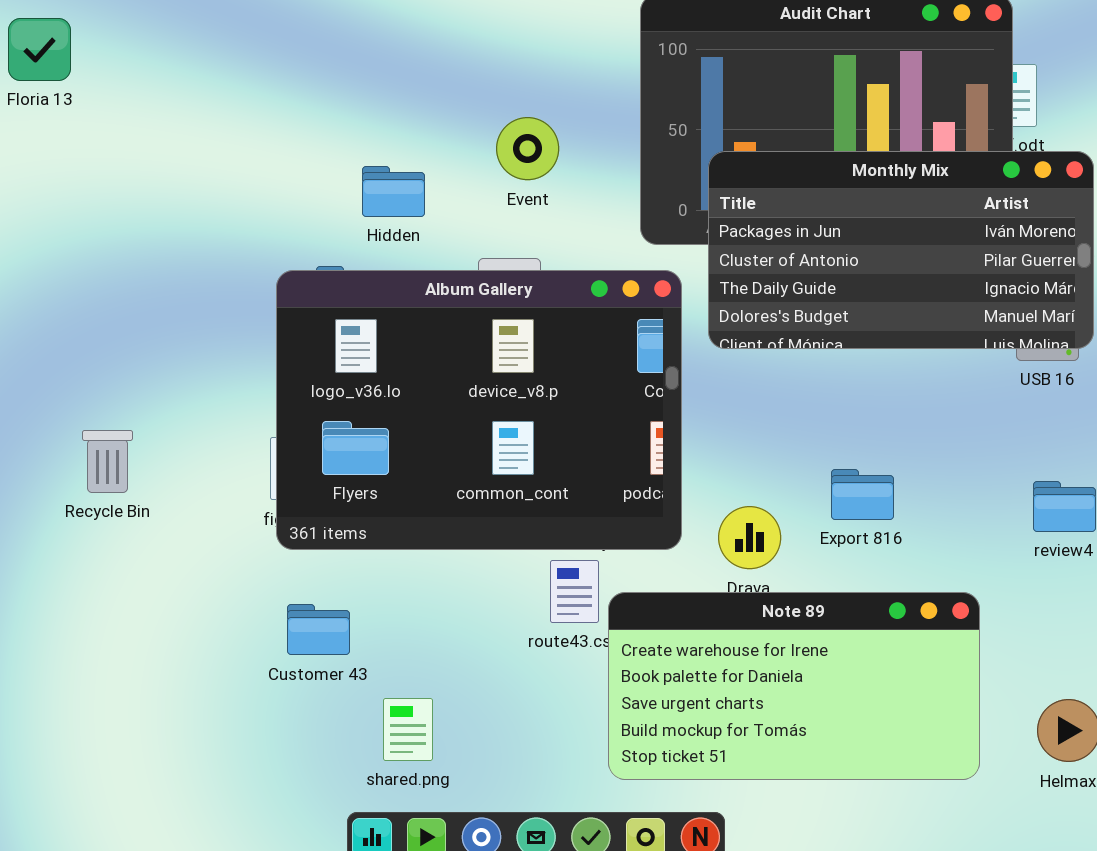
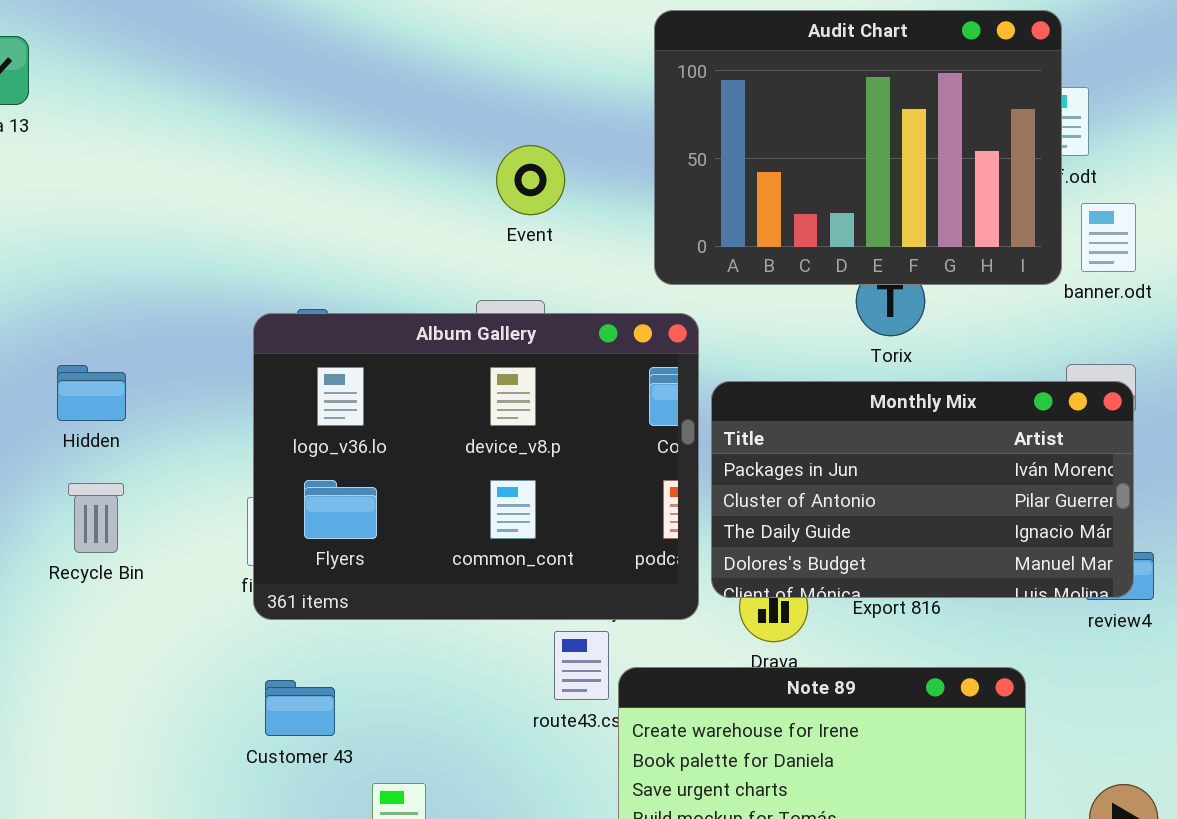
Monthly Mix: [708,151,1094,349] -> [711,381,1134,598], moved
Hidden: [362,166,425,217] -> [57,365,126,421], moved
Recycle Bin: [82,430,133,493] -> [68,483,124,553], moved

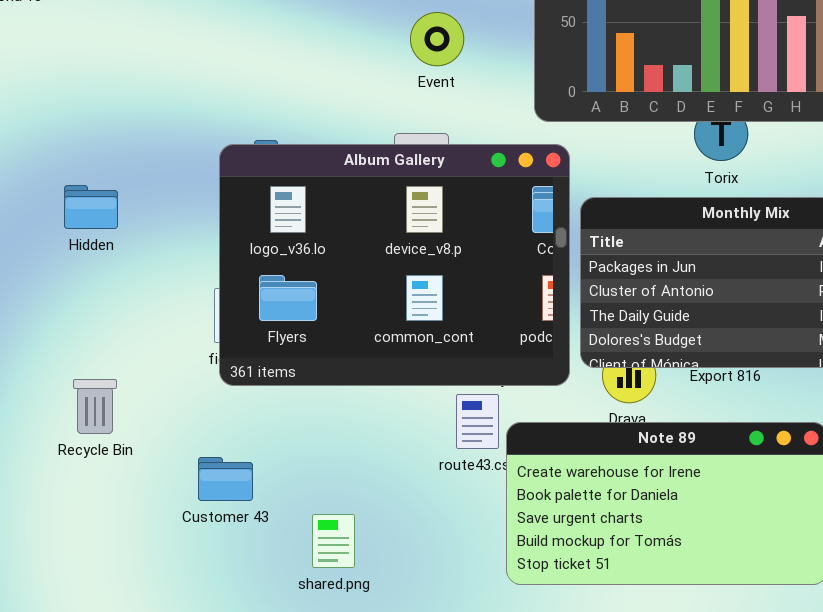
Recycle Bin: [68,483,124,553] -> [73,379,117,434], moved
Customer 43: [265,680,335,736] -> [198,457,253,501], moved

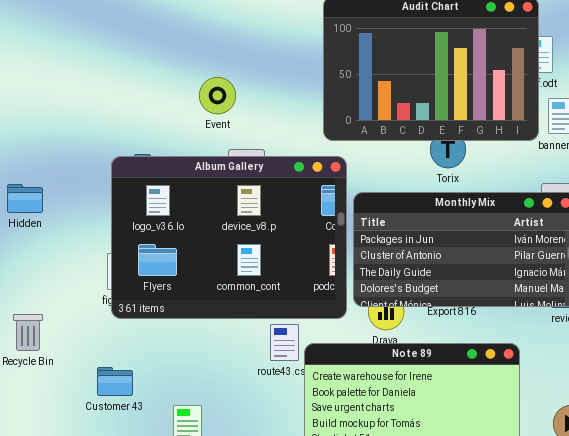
Event: [410,12,464,66] -> [199,77,236,114], moved

